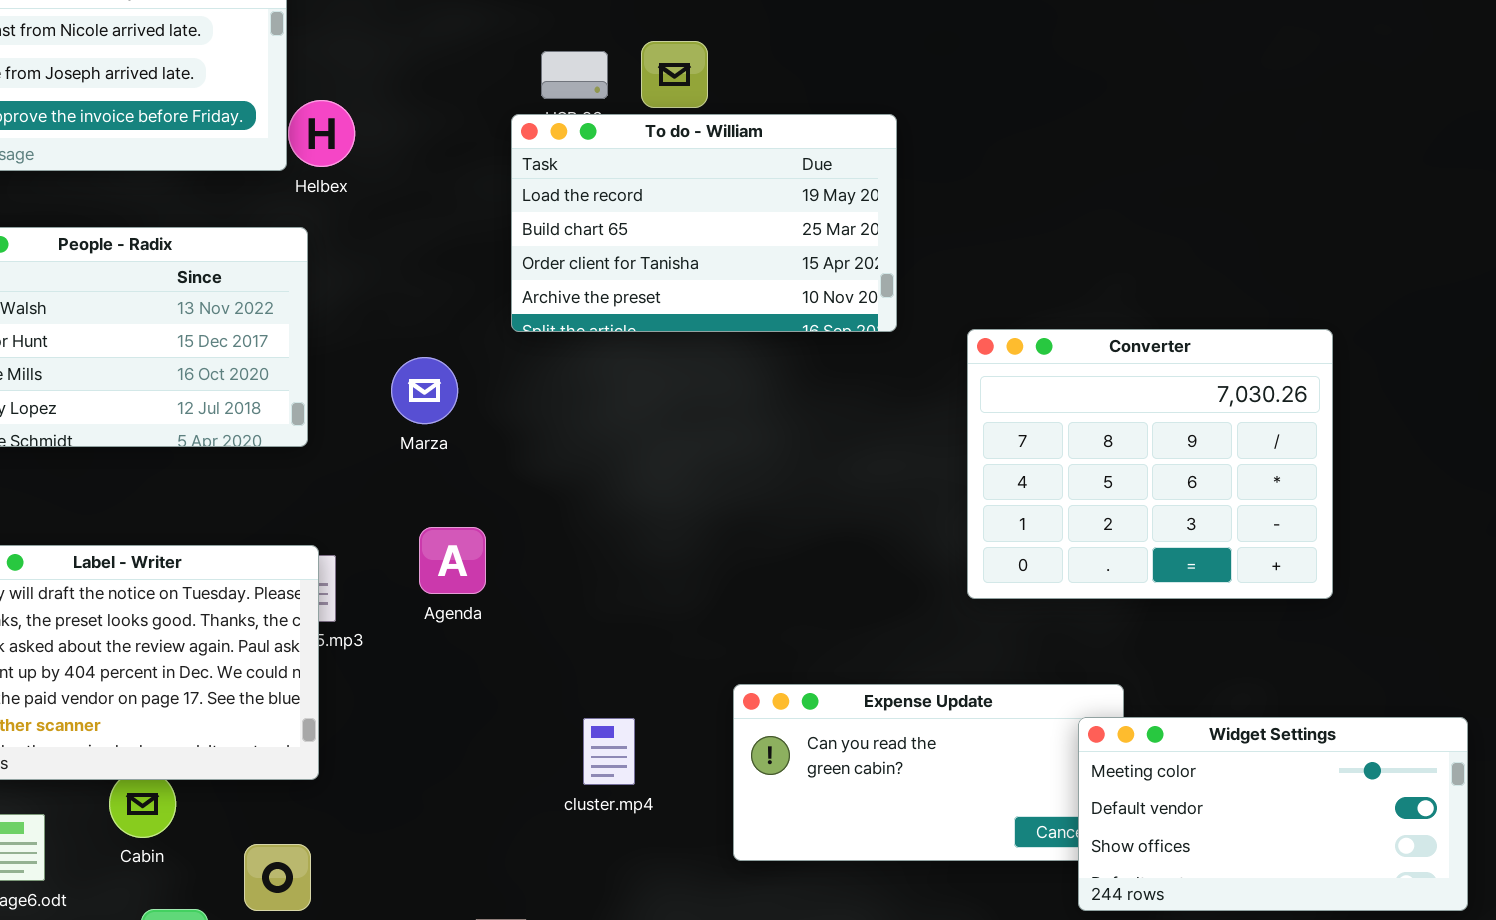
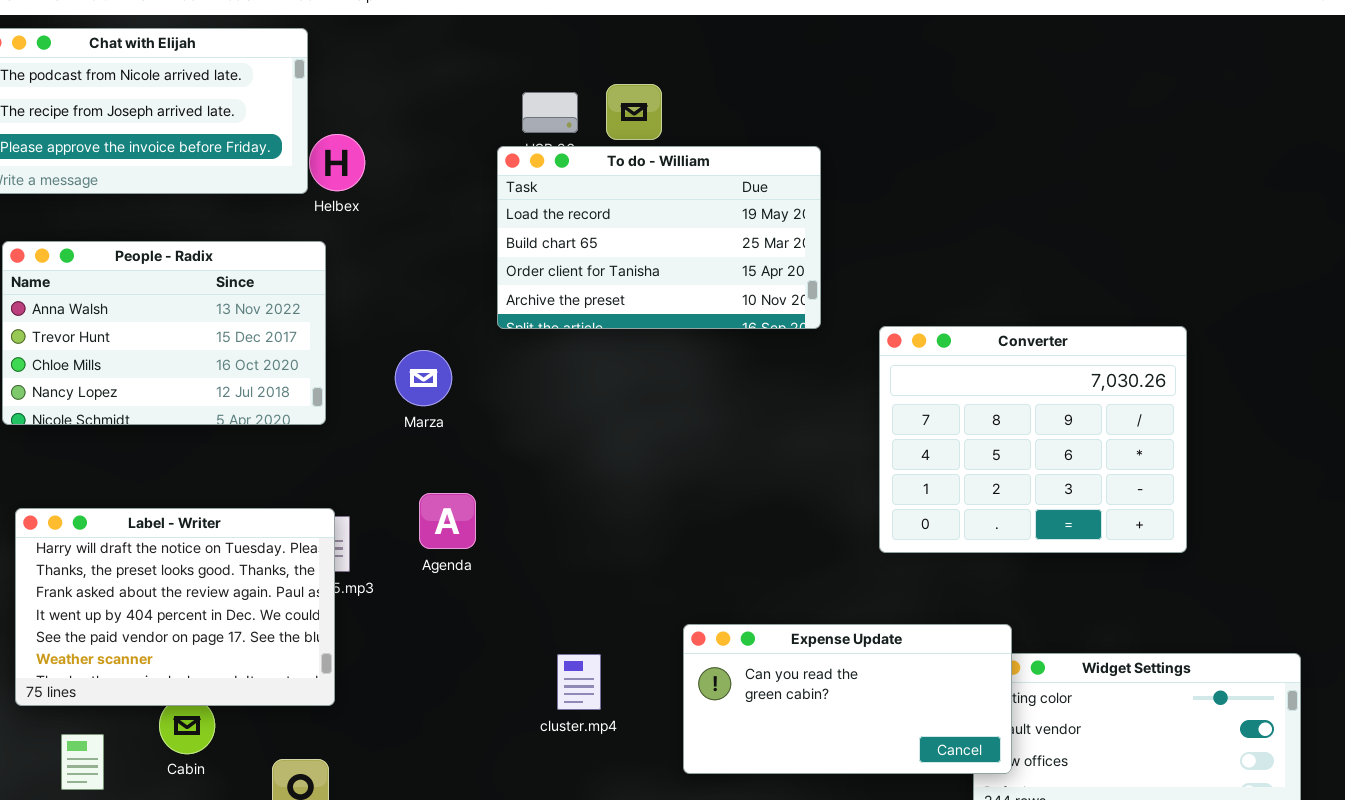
Expense Update: [733,684,1124,861] -> [683,624,1012,774], raised

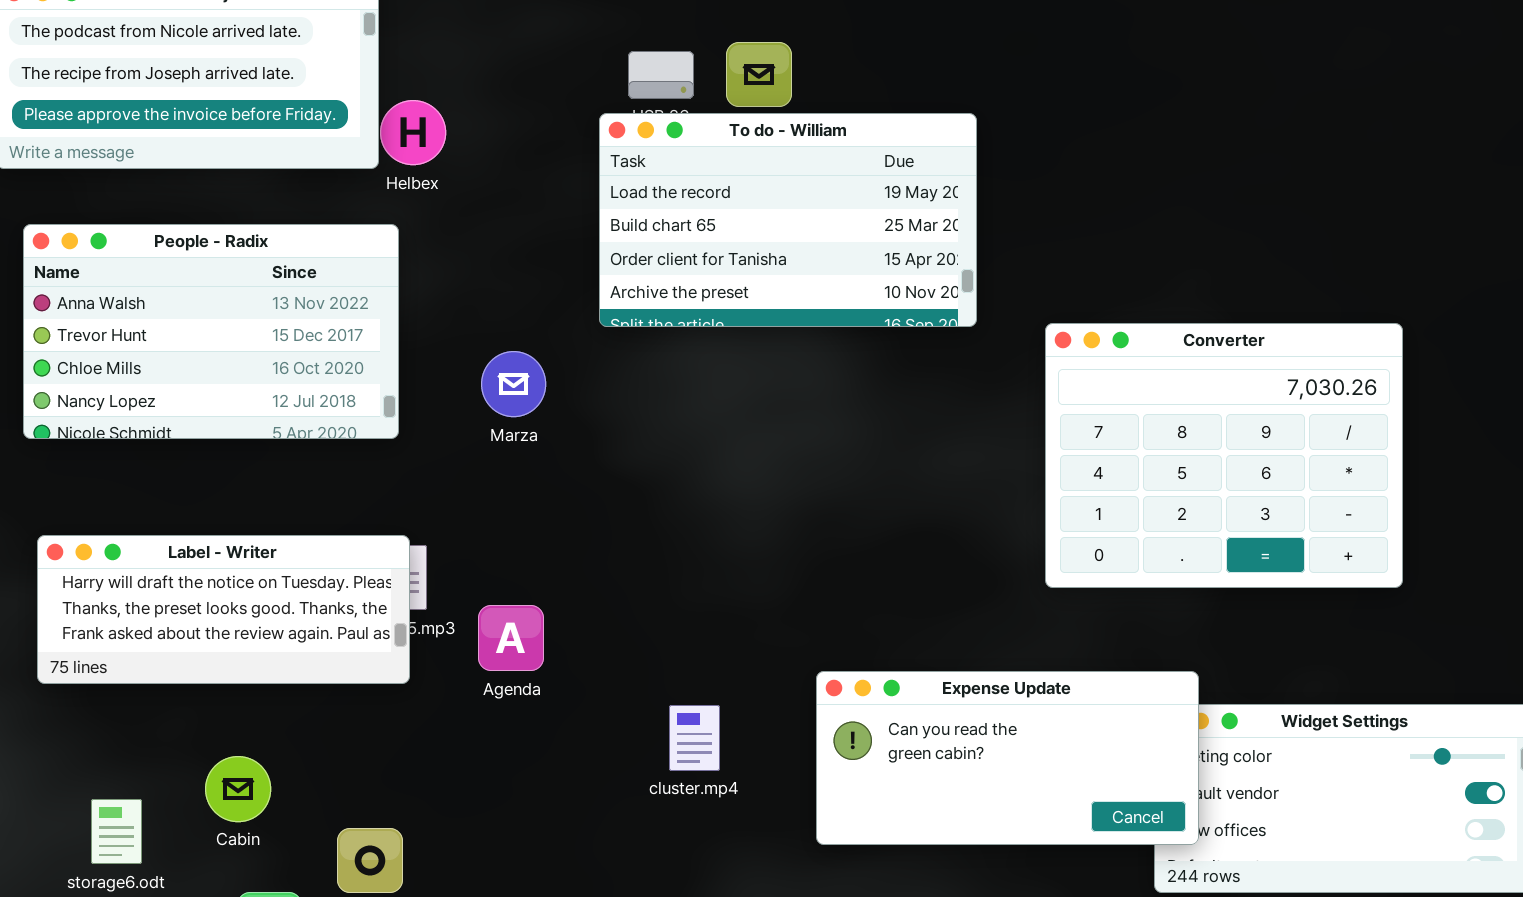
Agenda: [419,493,476,549] -> [478,605,544,671], moved
Label - Writer: [15,508,335,706] -> [37,535,410,684], resized

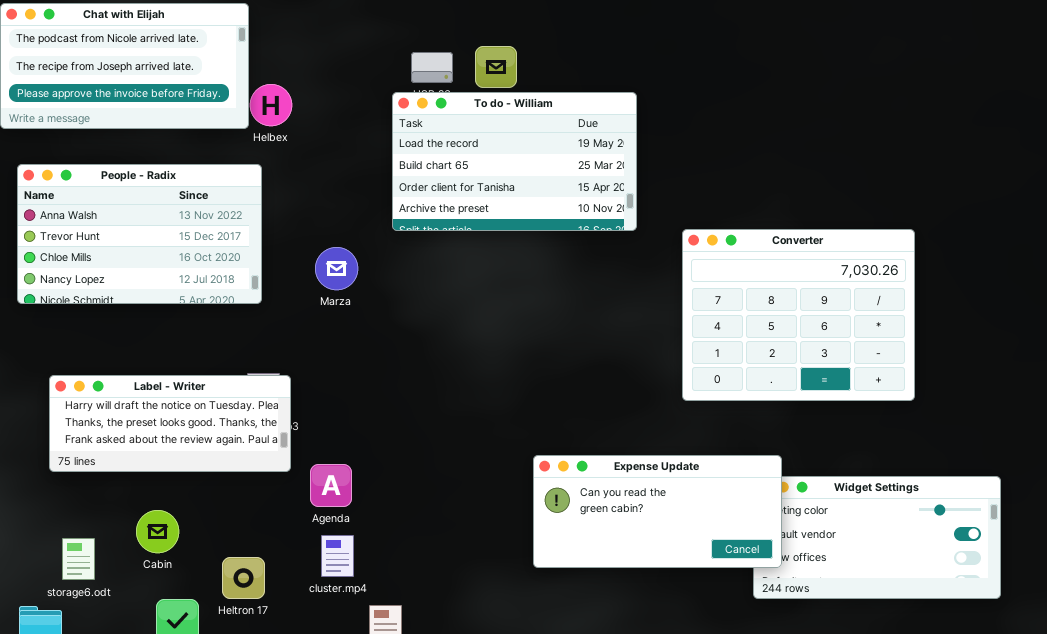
Label - Writer: [37,535,410,684] -> [49,375,291,472], moved
Agenda: [478,605,544,671] -> [310,464,352,507], moved
cluster.mp4: [669,705,720,771] -> [321,535,354,577], moved

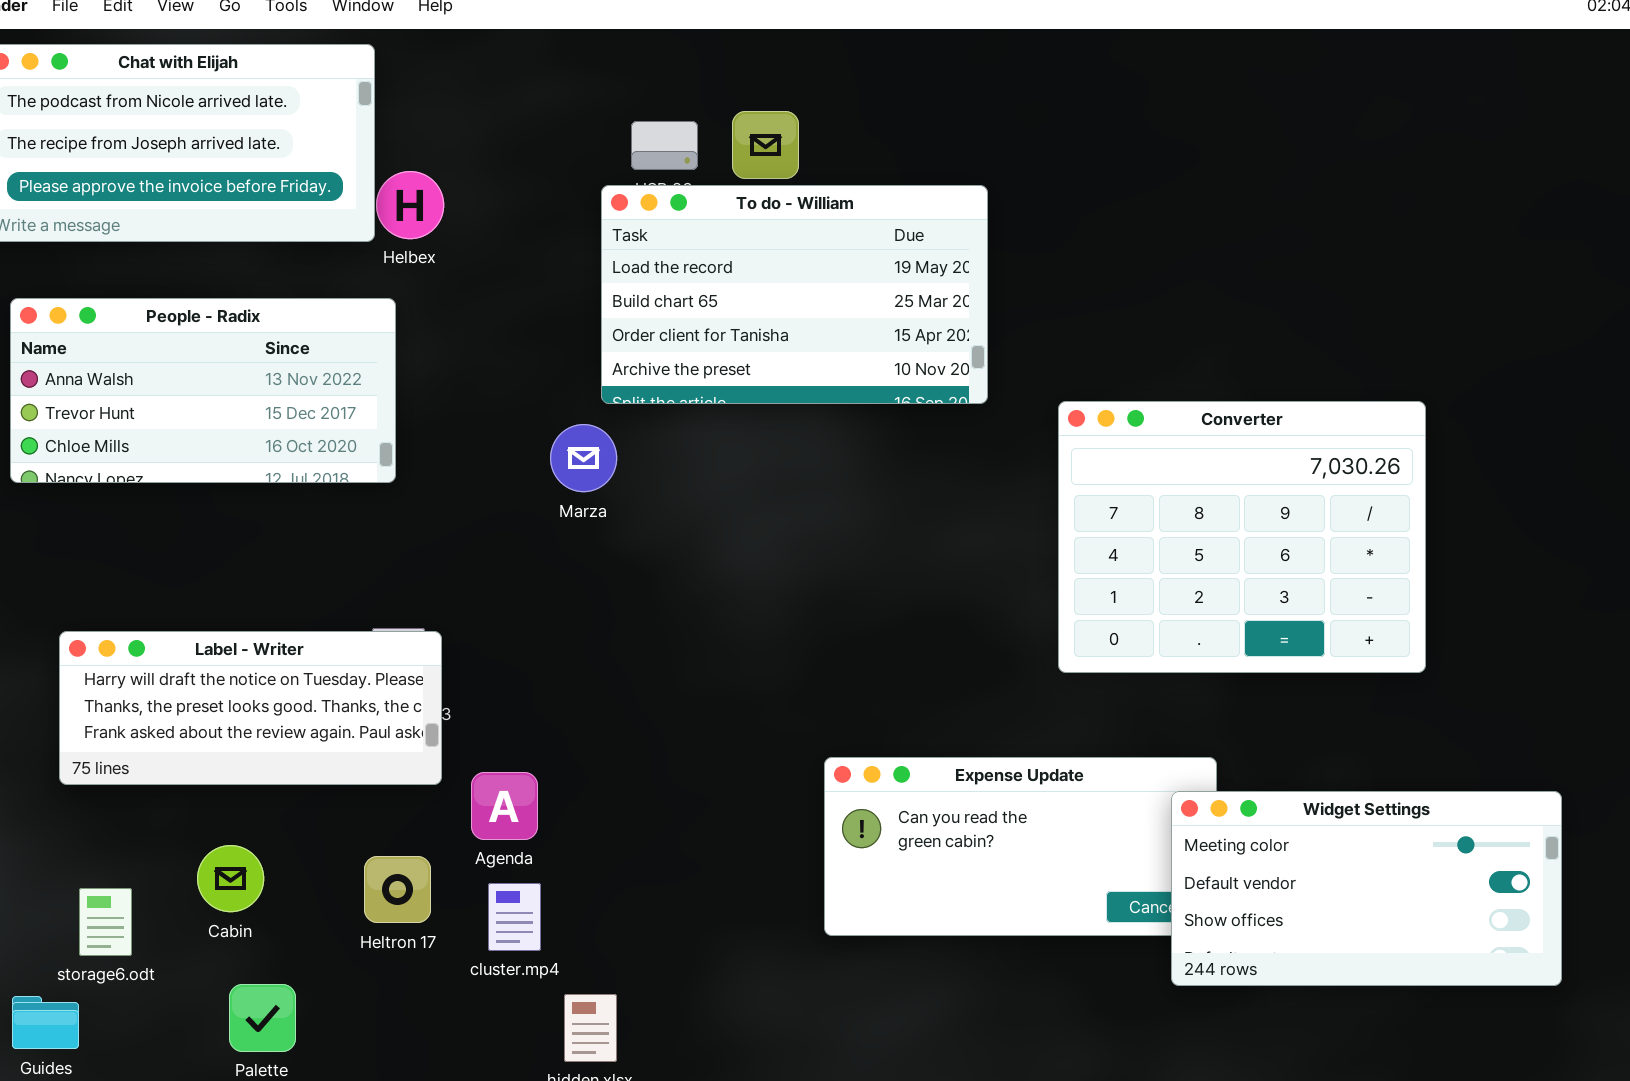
People - Radix: [17,164,262,304] -> [10,298,396,483], resized
Marza: [315,247,358,290] -> [550,424,617,492], moved
Widget Settings: [753,476,1001,599] -> [1171,791,1562,986], raised
Heltron 17: [222,557,265,599] -> [364,856,431,923], moved

